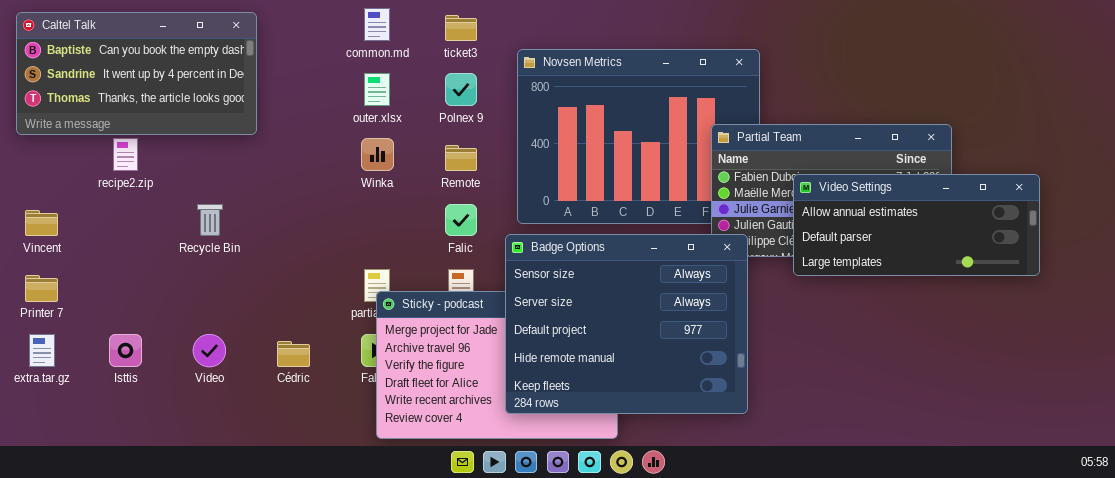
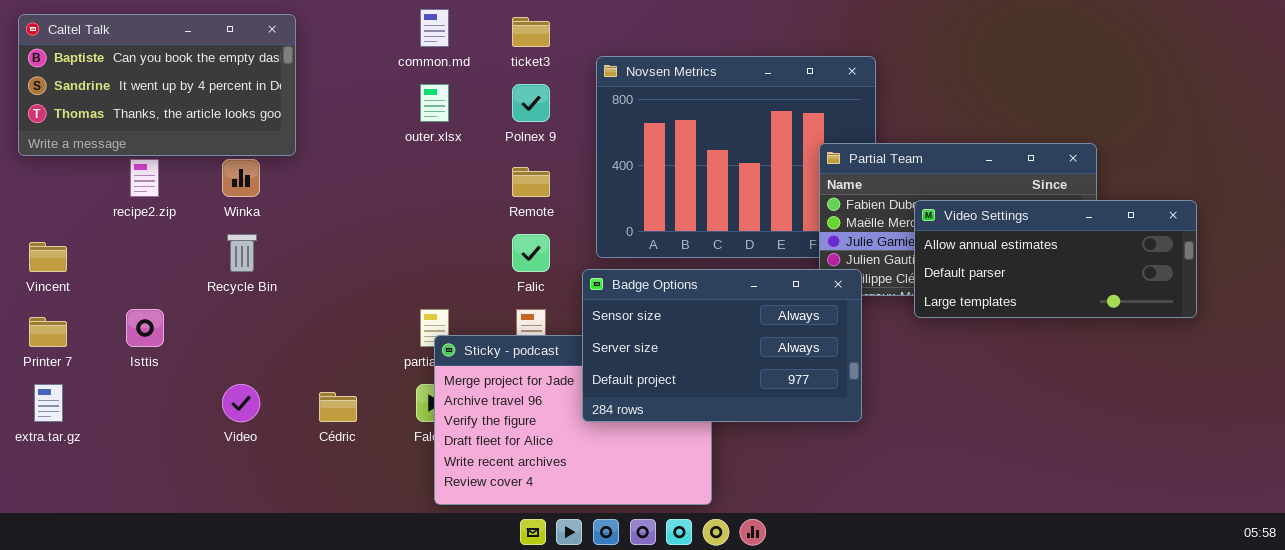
Winka: [361,138,394,171] -> [222,159,260,197], moved
Badge Options: [505,234,748,414] -> [582,269,862,422], resized
Isttis: [109,334,142,367] -> [126,309,164,347], moved

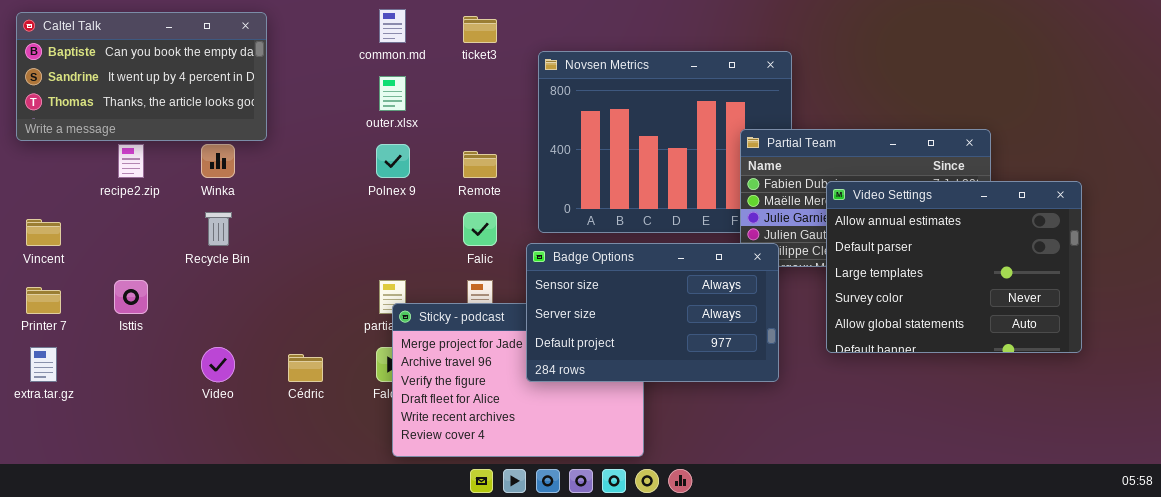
Polnex 9: [512,84,550,122] -> [376,144,410,178], moved
Video Settings: [914,200,1197,318] -> [826,181,1082,353], resized

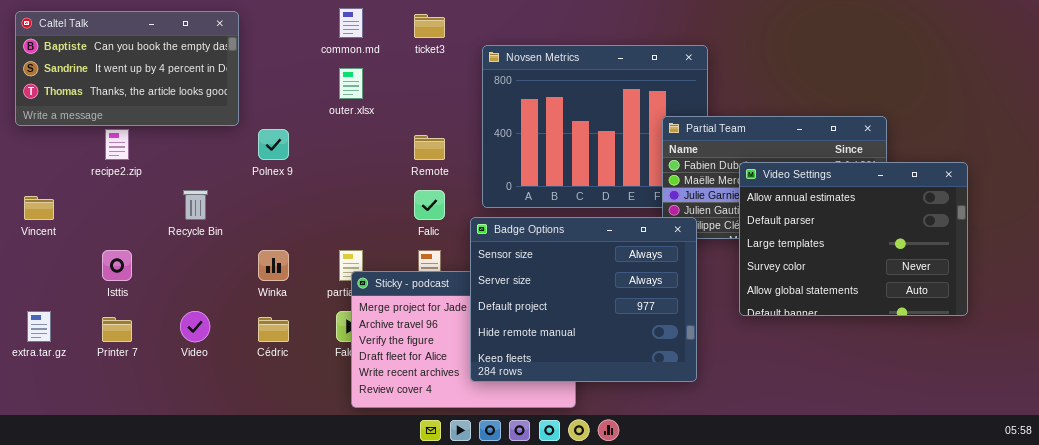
Winka: [201,144,235,178] -> [258,250,289,281], moved
Polnex 9: [376,144,410,178] -> [258,129,289,160], moved
Badge Options: [526,243,779,382] -> [470,217,697,382], resized
Printer 7: [26,287,61,314] -> [102,317,132,342], moved

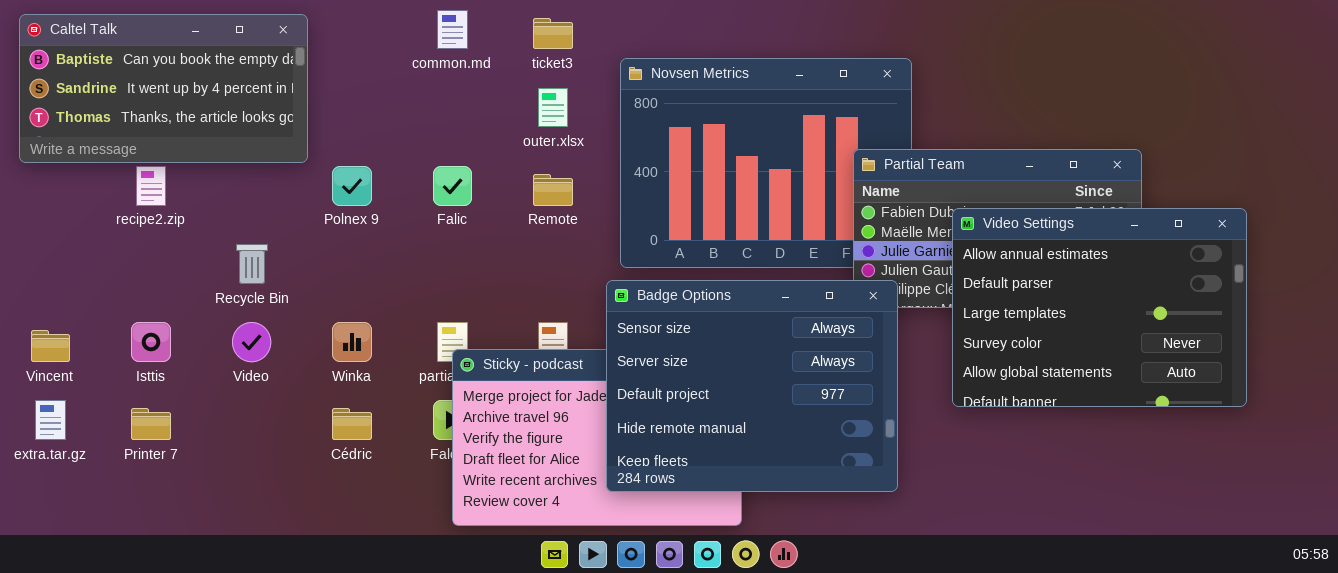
outer.xlsx: [339,68,363,99] -> [538,88,568,127], moved
Falic: [414,190,445,220] -> [433,166,472,206], moved
Vincent: [24,196,54,220] -> [31,330,70,362], moved
Video: [180,311,210,342] -> [232,322,271,362], moved

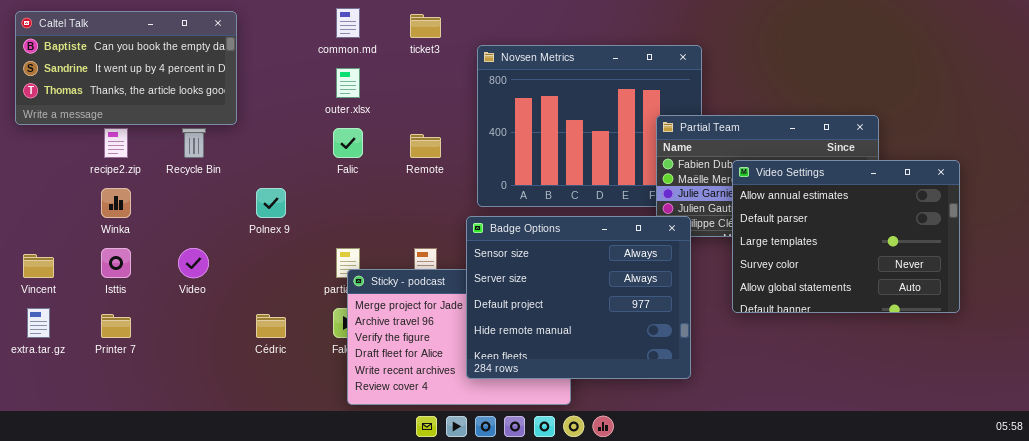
outer.xlsx: [538,88,568,127] -> [336,68,360,98], moved
Polnex 9: [332,166,372,206] -> [256,188,286,218], moved
Recycle Bin: [236,244,268,284] -> [182,128,206,158], moved
Winka: [332,322,372,362] -> [101,188,131,218], moved

